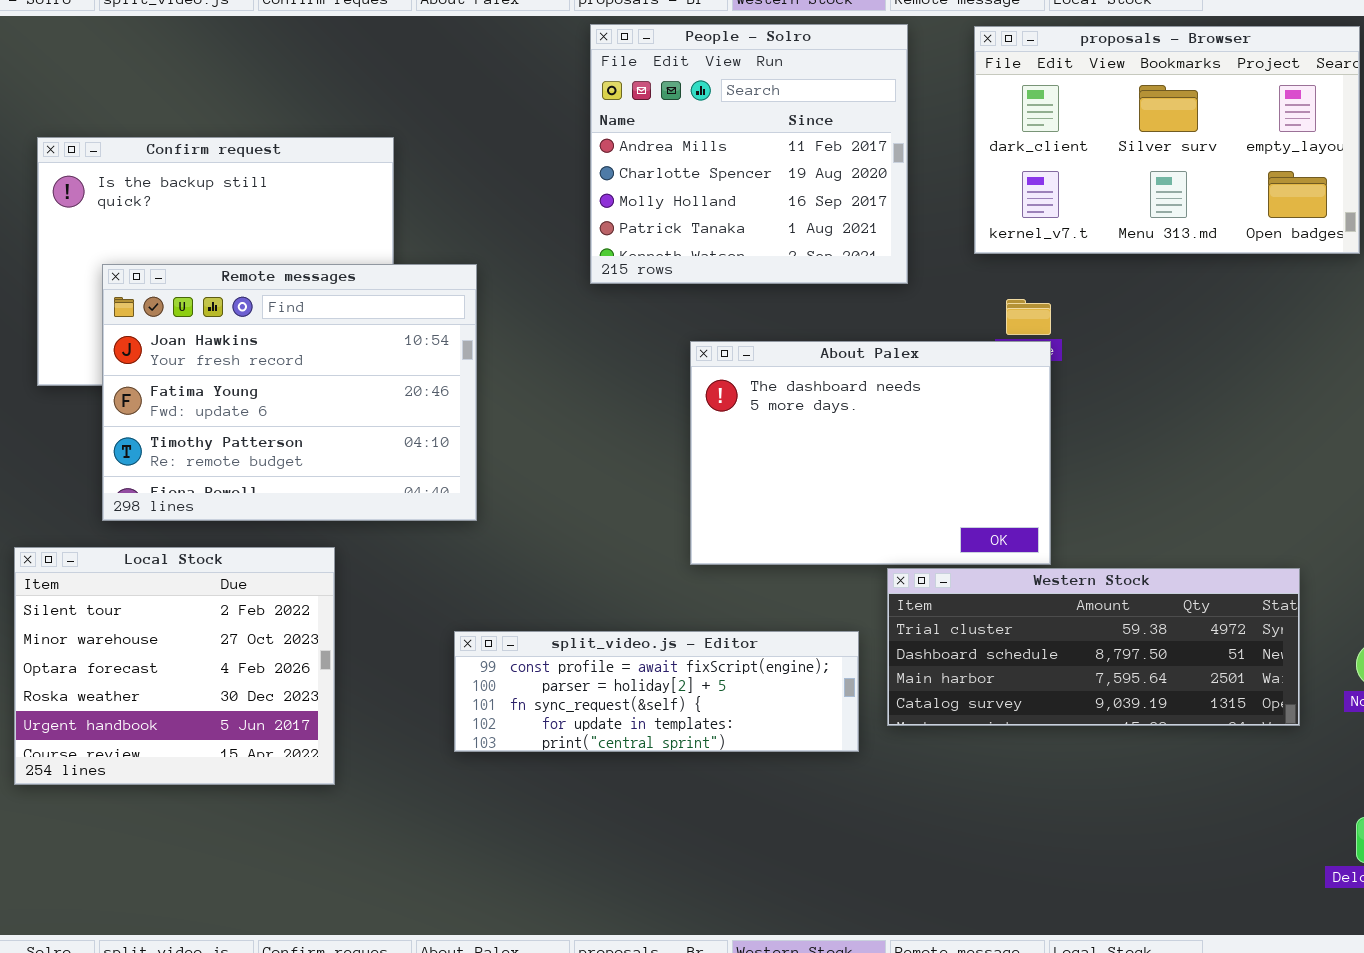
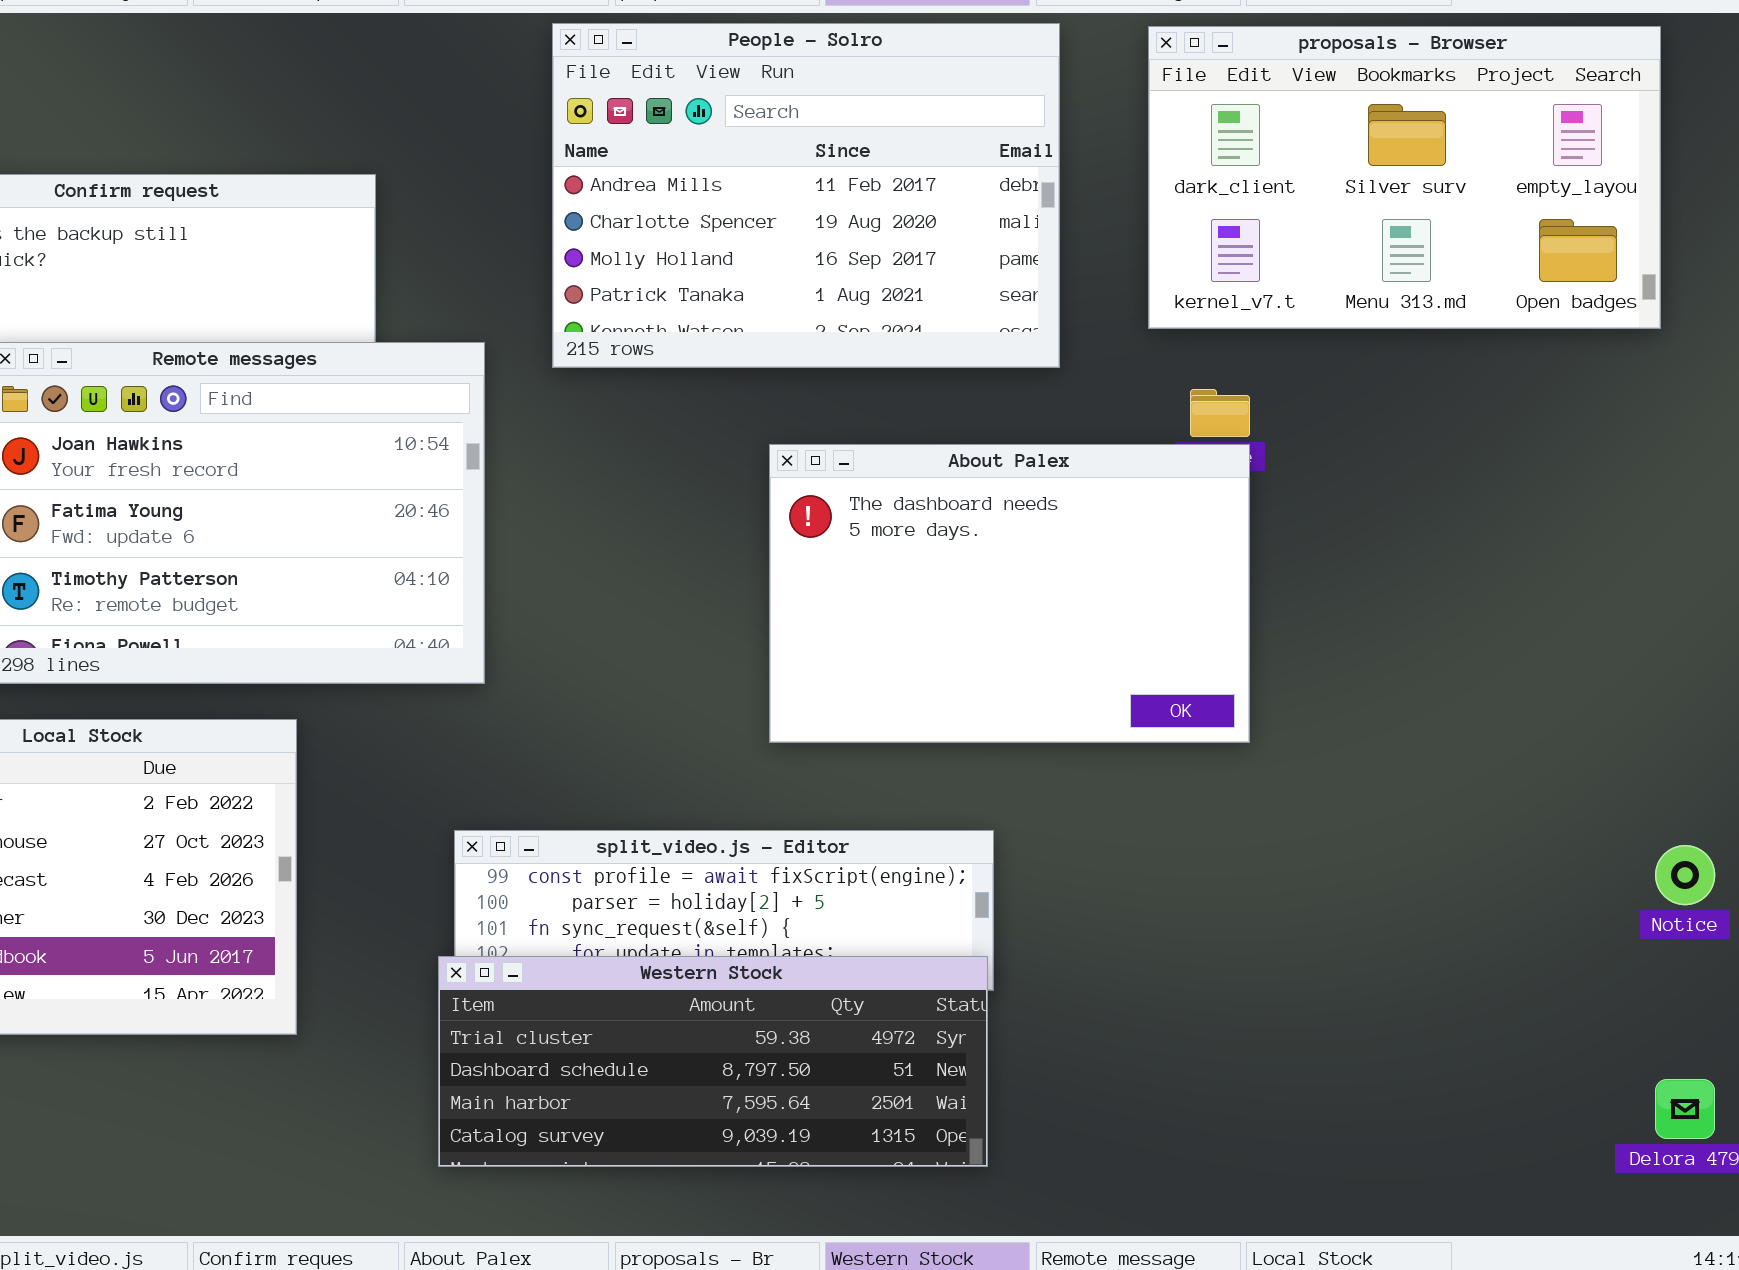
People - Solro: [590,24,908,284] -> [552,23,1060,368], resized
Western Stock: [887,568,1300,726] -> [438,956,988,1167], moved

